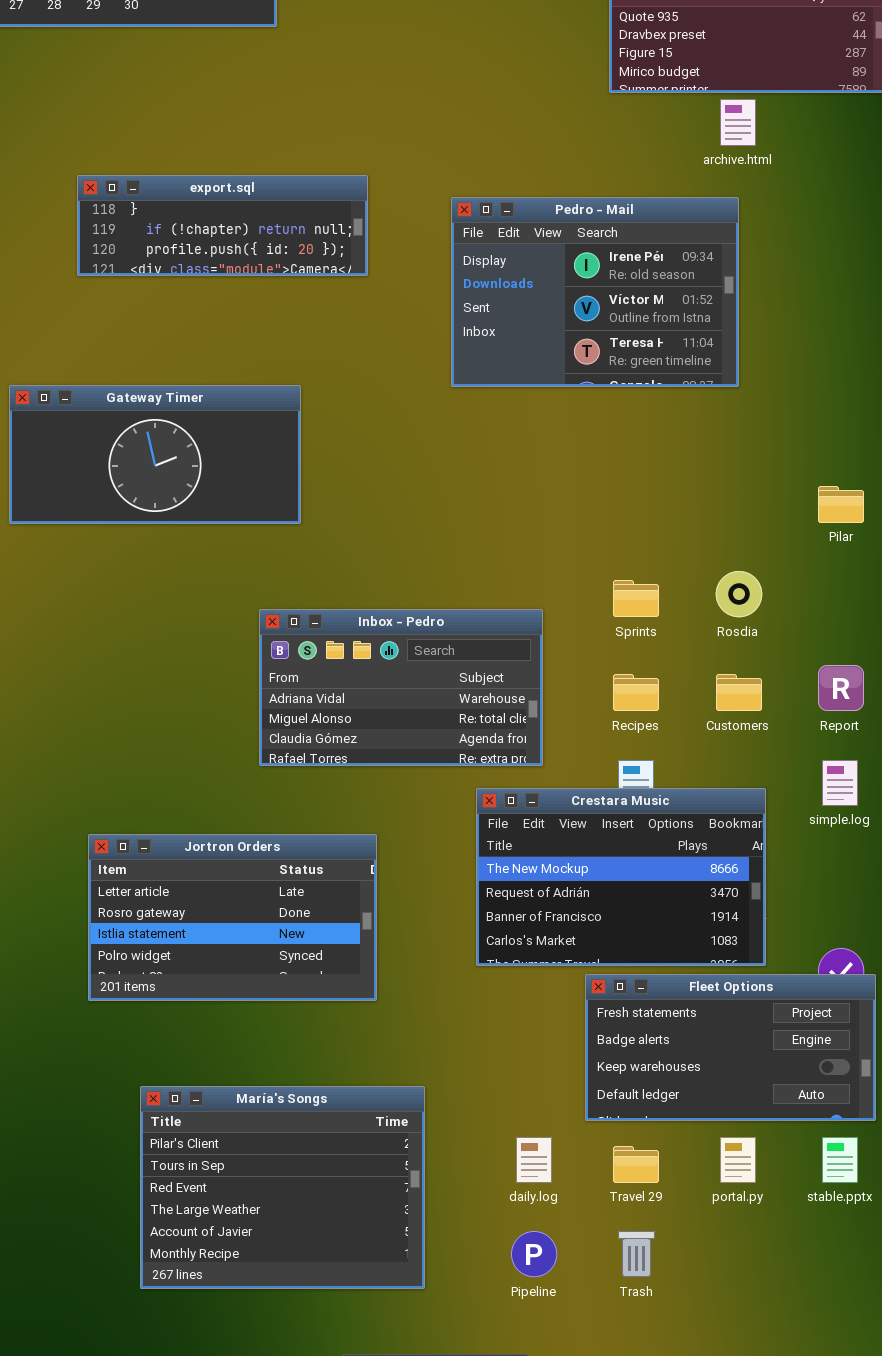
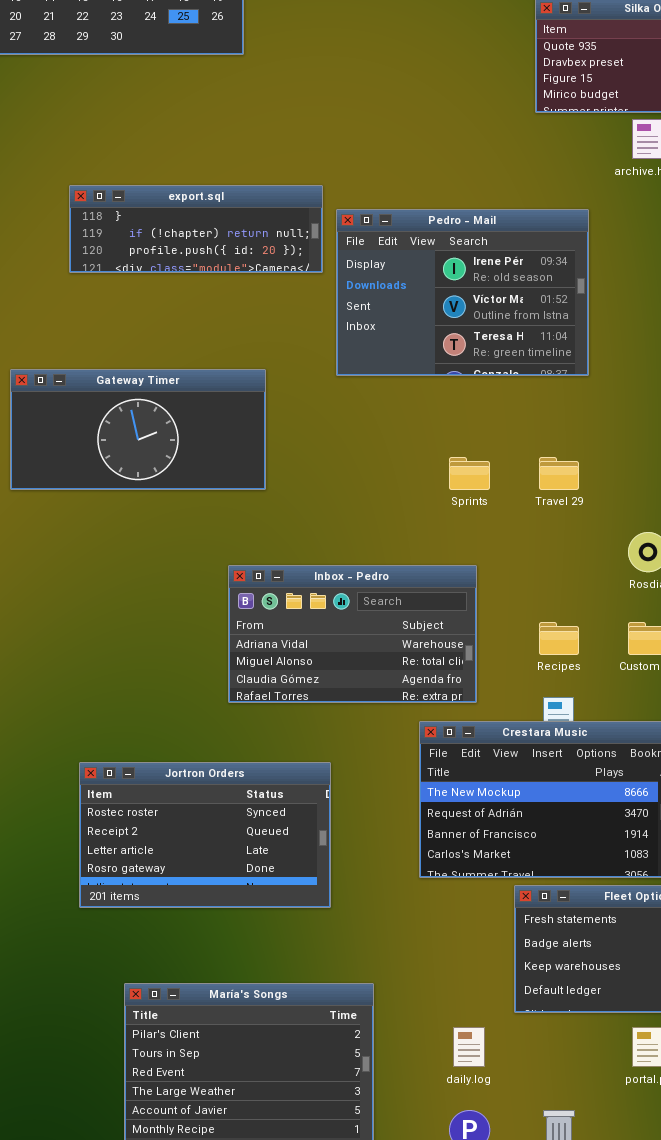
Pedro - Mail: [451,197,739,387] -> [336,209,589,376], moved
Sprints: [613,580,659,617] -> [449,457,490,490], moved
Jortron Orders: [88,834,377,1001] -> [79,762,331,908], scrolled up 2 rows
Travel 29: [613,1146,659,1183] -> [539,457,579,490], moved

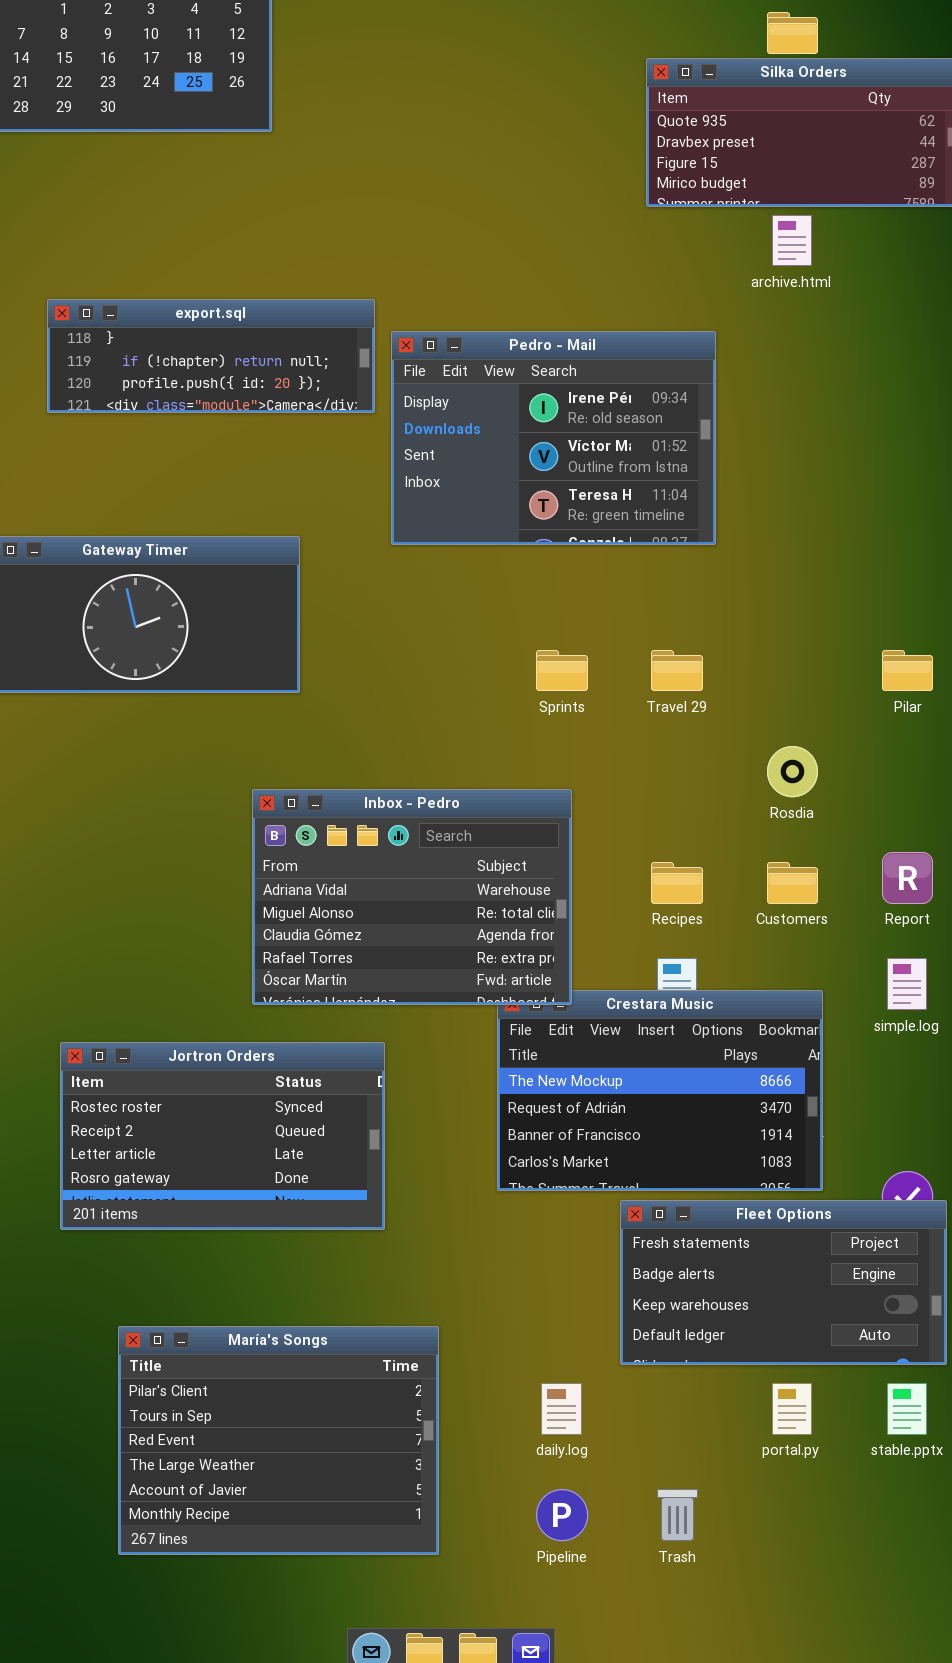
Inbox - Pedro: [228,565,477,703] -> [252,789,572,1005], resized

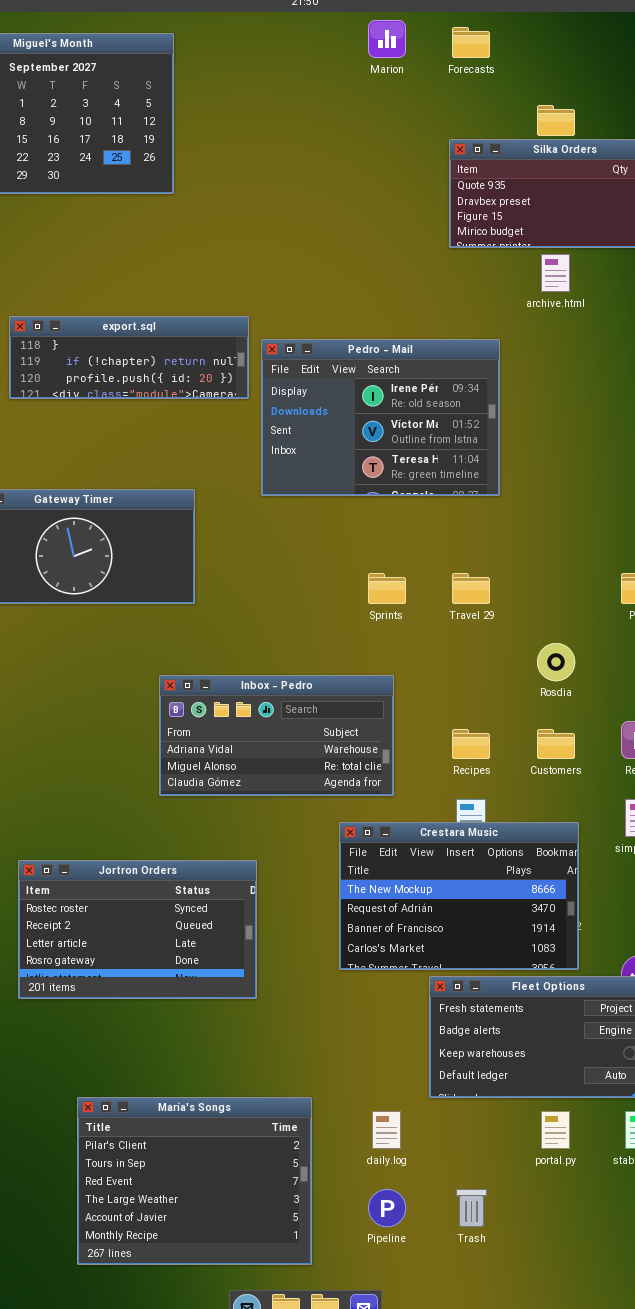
Inbox - Pedro: [252,789,572,1005] -> [159,675,394,796], resized
María's Songs: [118,1326,439,1555] -> [77,1097,312,1265], moved

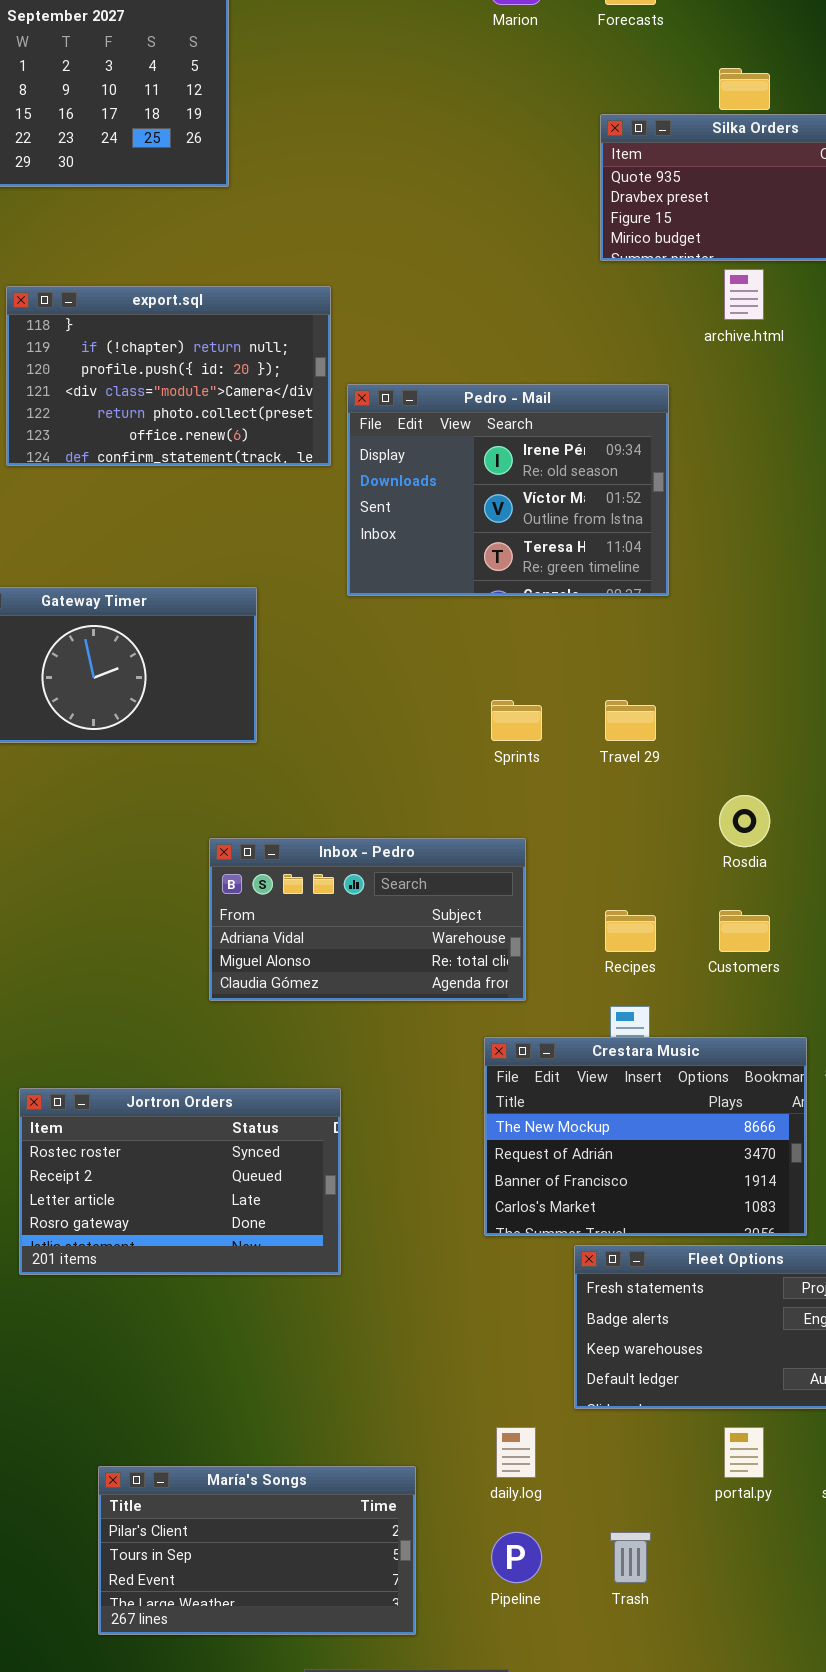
export.sql: [9,316,249,399] -> [6,286,331,466], resized
Crestara Music: [339,822,579,970] -> [484,1037,807,1236], moved
María's Songs: [77,1097,312,1265] -> [98,1466,416,1635], resized

